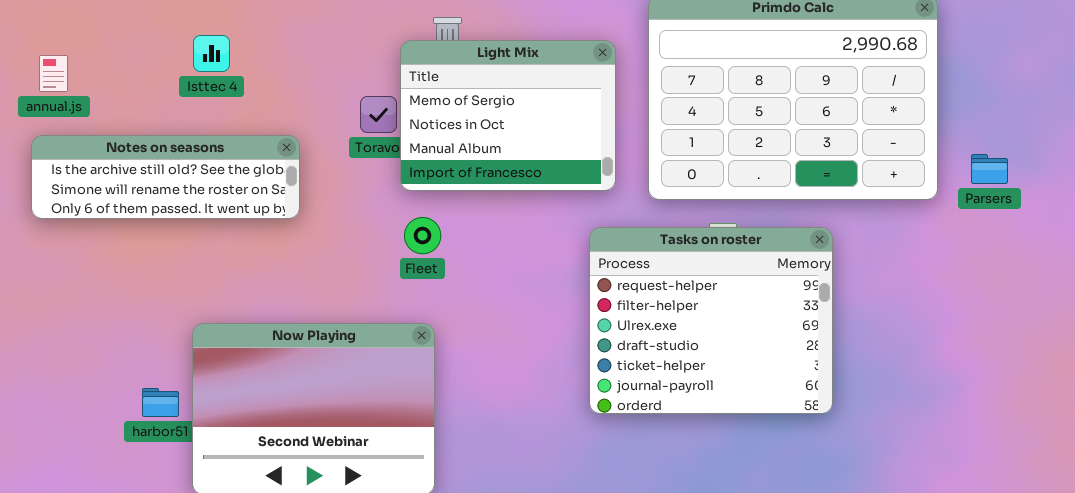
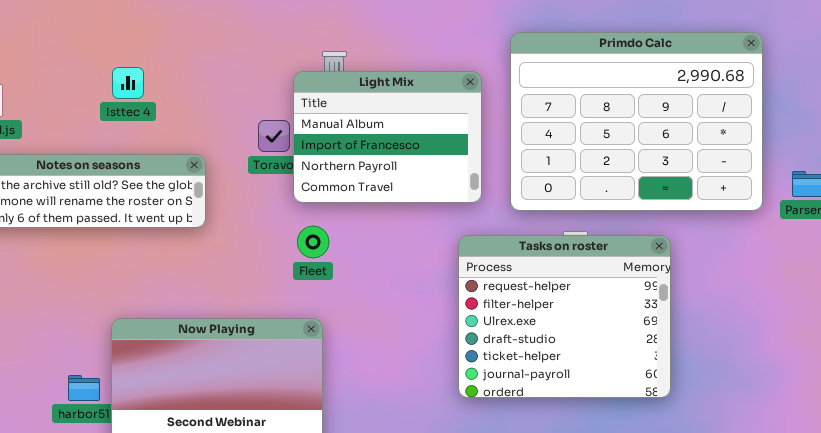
Light Mix: [400,40,616,191] -> [293,71,482,203], scrolled down 2 rows

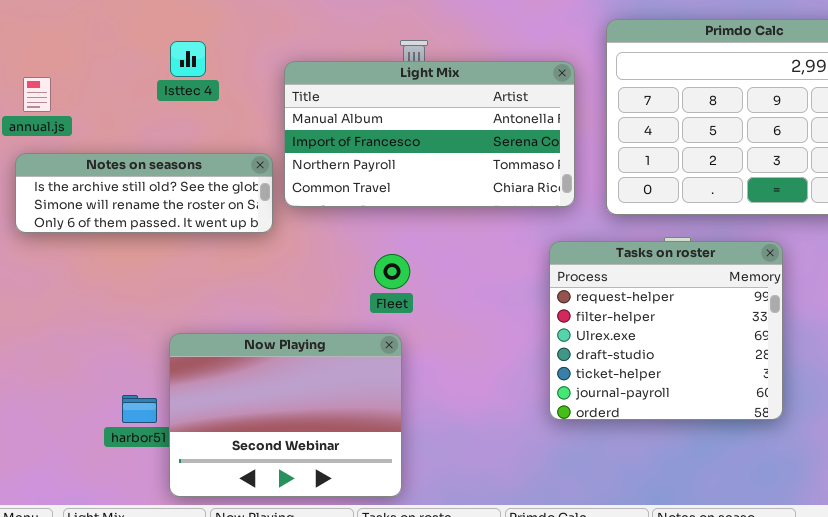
Isttec 4: [112,67,144,99] -> [170,41,206,77], moved
Light Mix: [293,71,482,203] -> [284,61,575,207], resized
Fleet: [297,226,329,258] -> [374,254,410,289], moved

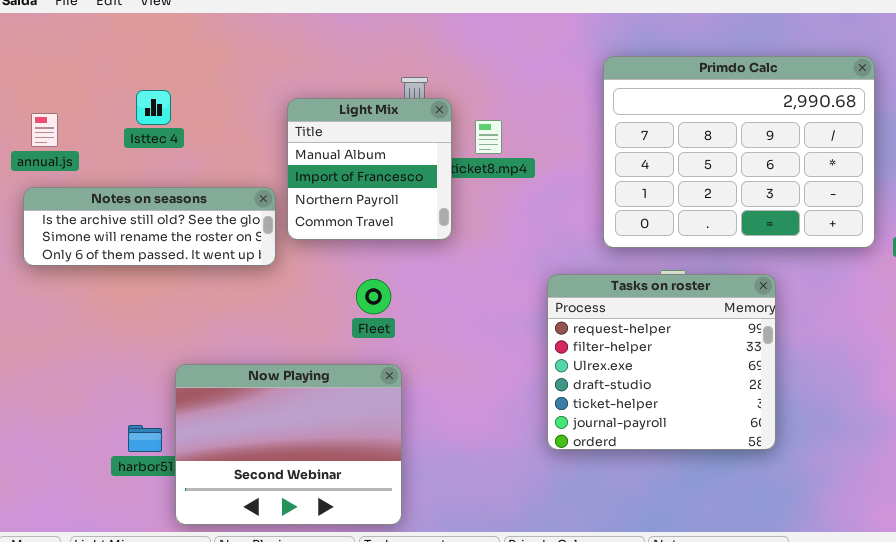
Isttec 4: [170,41,206,77] -> [136,90,171,125], moved
Light Mix: [284,61,575,207] -> [287,98,452,240], resized
Fleet: [374,254,410,289] -> [356,279,391,314], moved

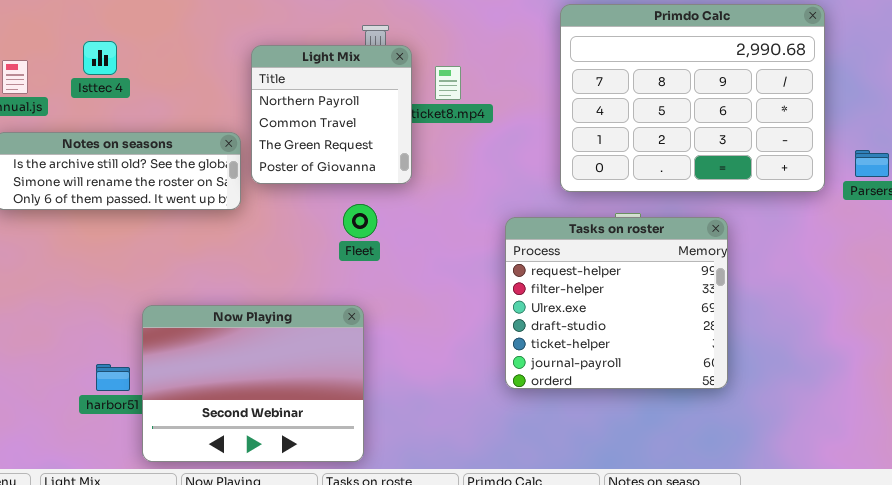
Isttec 4: [136,90,171,125] -> [83,41,117,75], moved
Light Mix: [287,98,452,240] -> [251,45,412,184], scrolled down 2 rows
Fleet: [356,279,391,314] -> [343,204,377,238], moved

